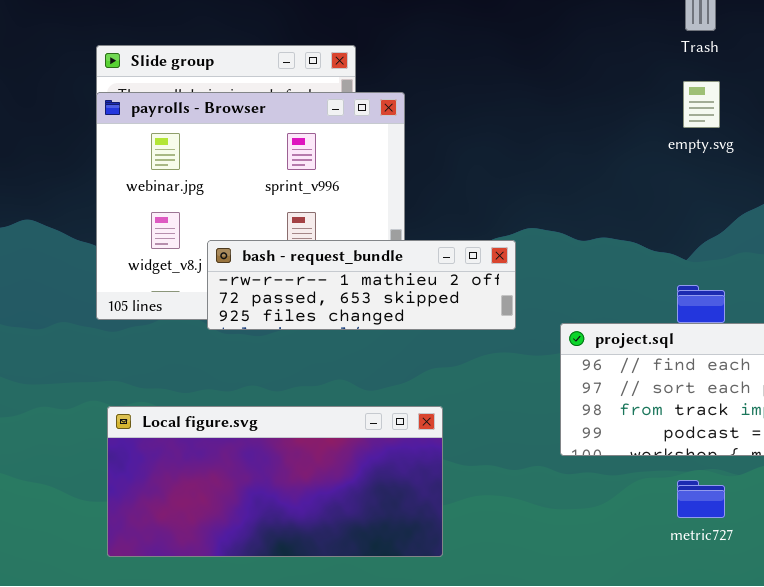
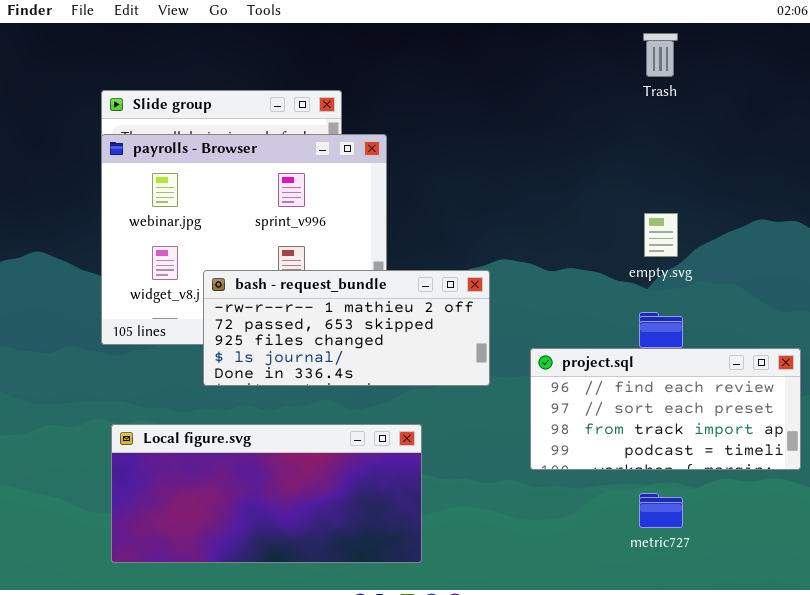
empty.svg: [683,81,720,128] -> [644,213,678,257], moved
bash - request_bundle: [207,240,516,330] -> [203,270,490,386], resized

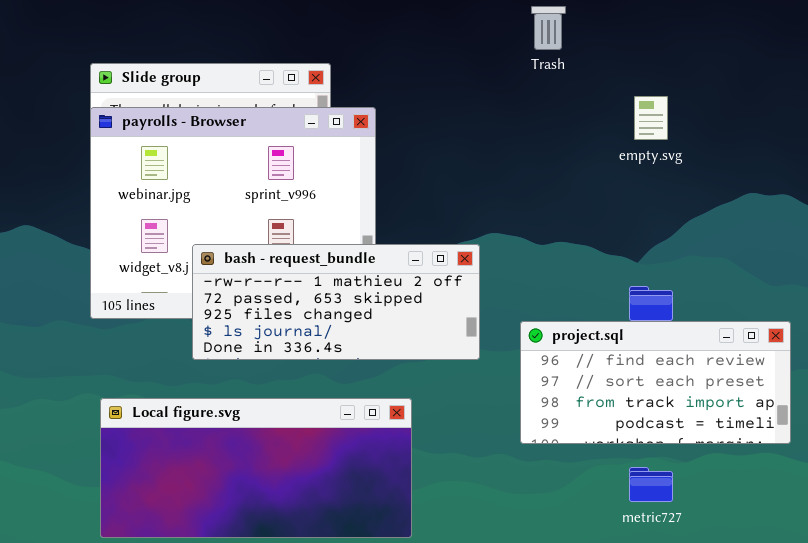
Trash: [643,33,678,77] -> [531,6,566,50], moved
empty.svg: [644,213,678,257] -> [634,96,668,140], moved

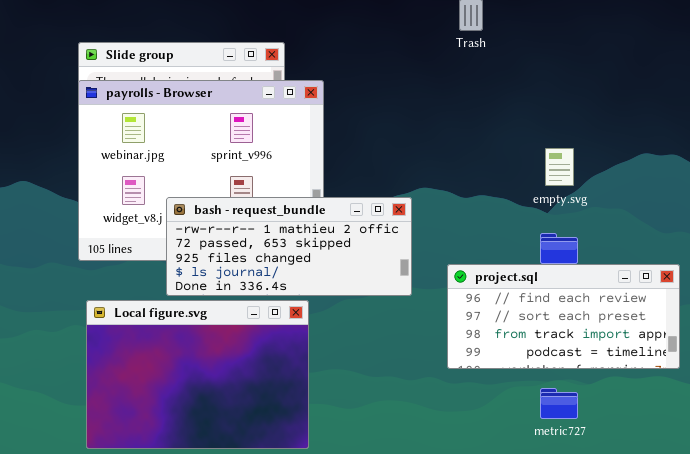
empty.svg: [634,96,668,140] -> [545,148,574,186], moved
Local figure.svg: [100,398,412,538] -> [86,300,309,449], resized

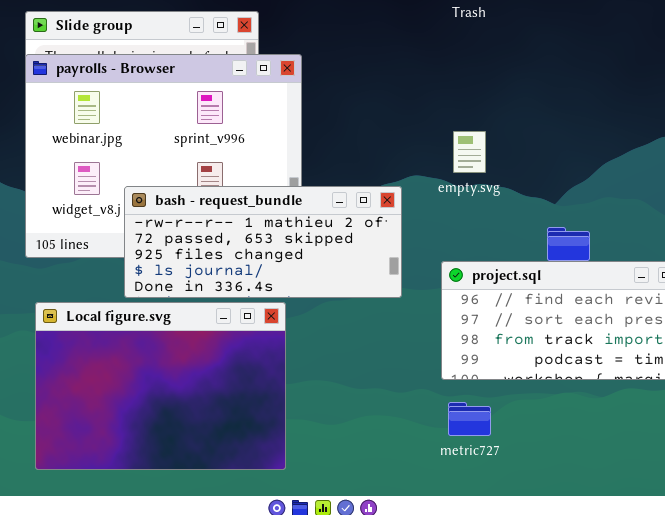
empty.svg: [545,148,574,186] -> [453,131,486,173], moved
metric727: [540,388,578,419] -> [448,402,491,436], moved

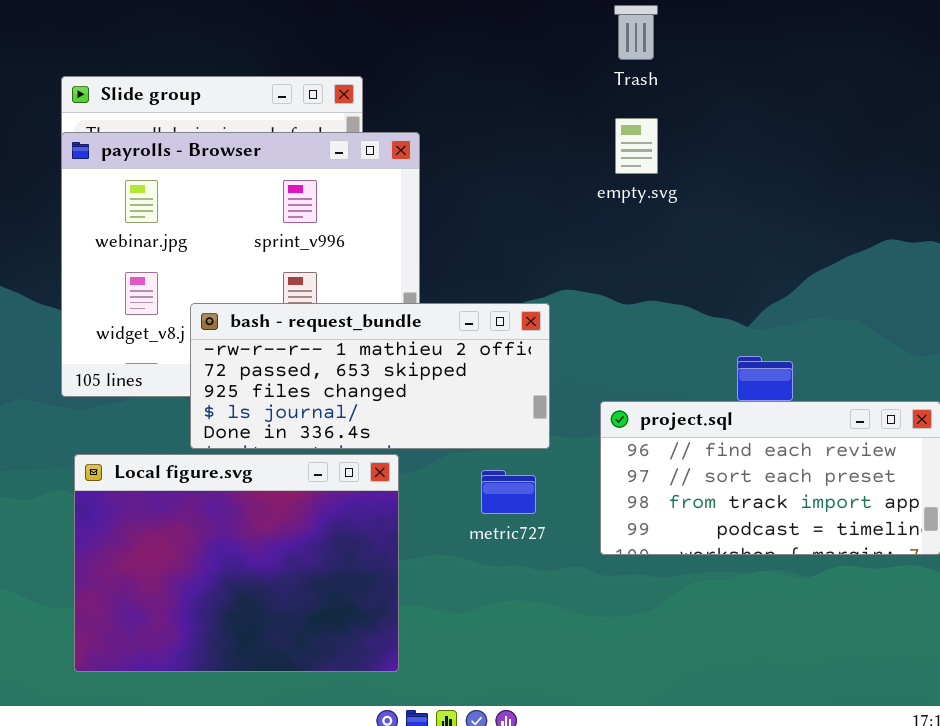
empty.svg: [453,131,486,173] -> [615,118,658,174], moved
metric727: [448,402,491,436] -> [481,470,536,514], moved

